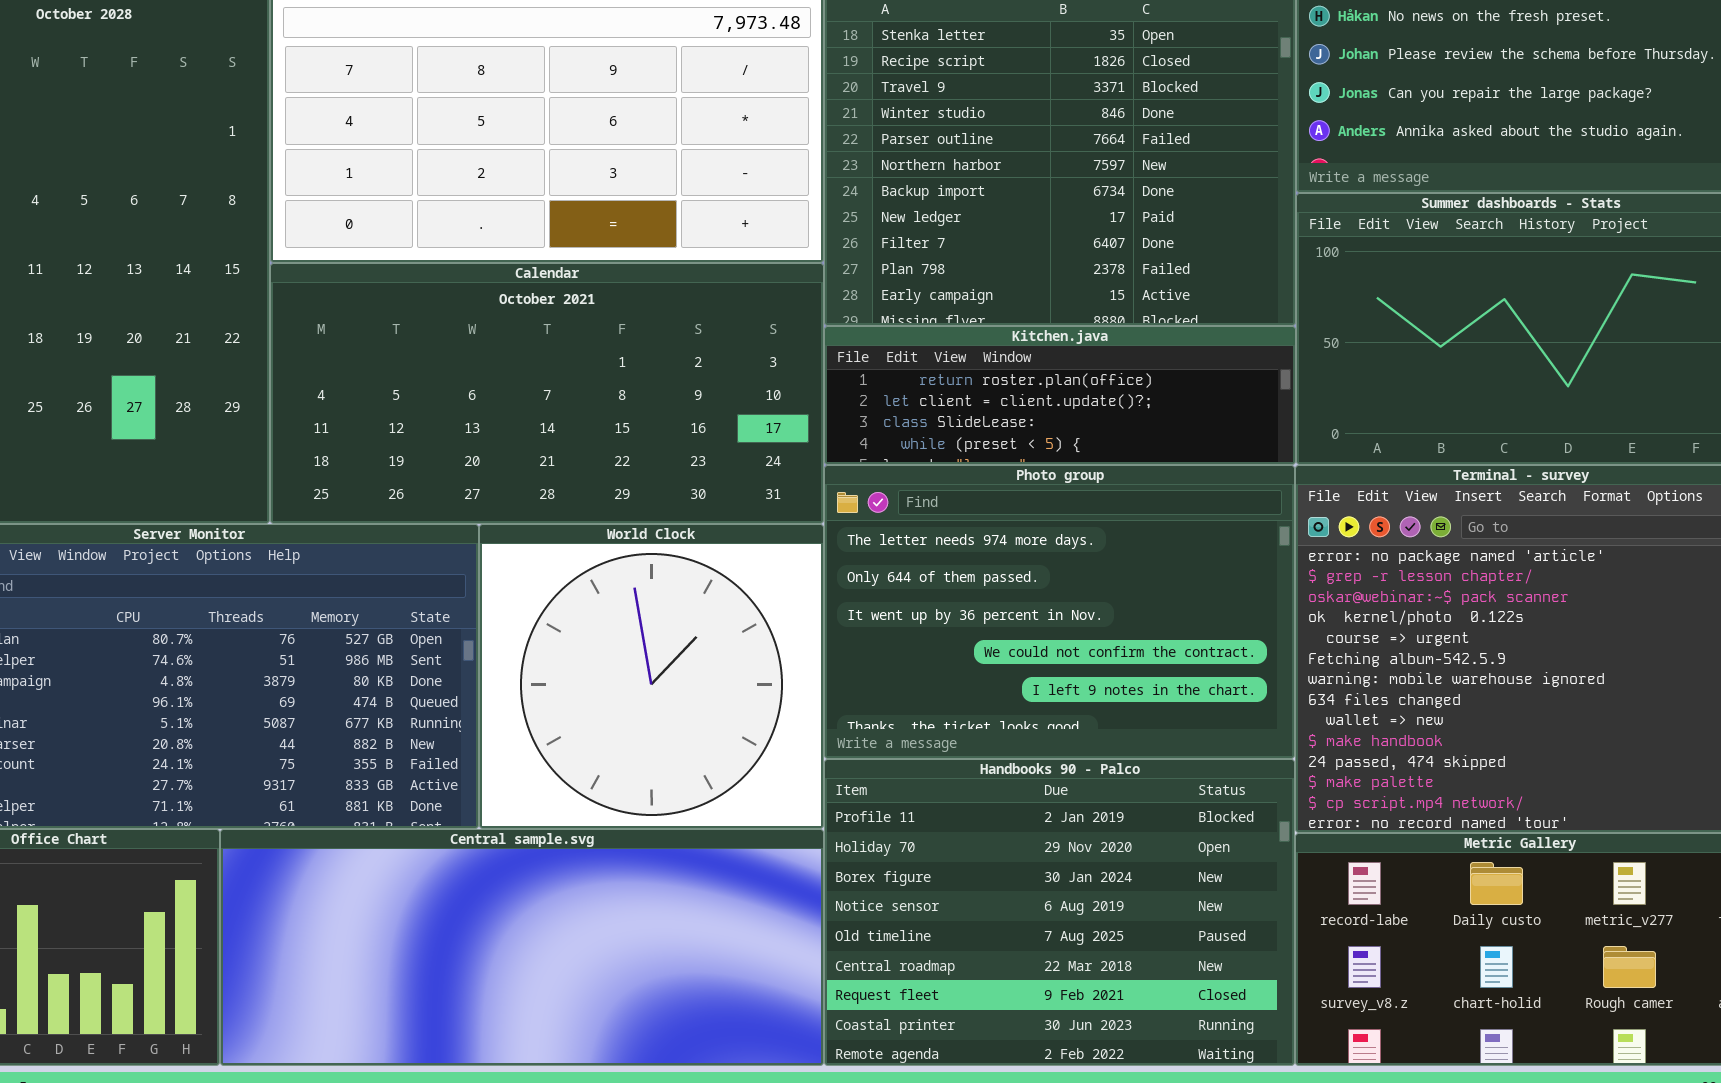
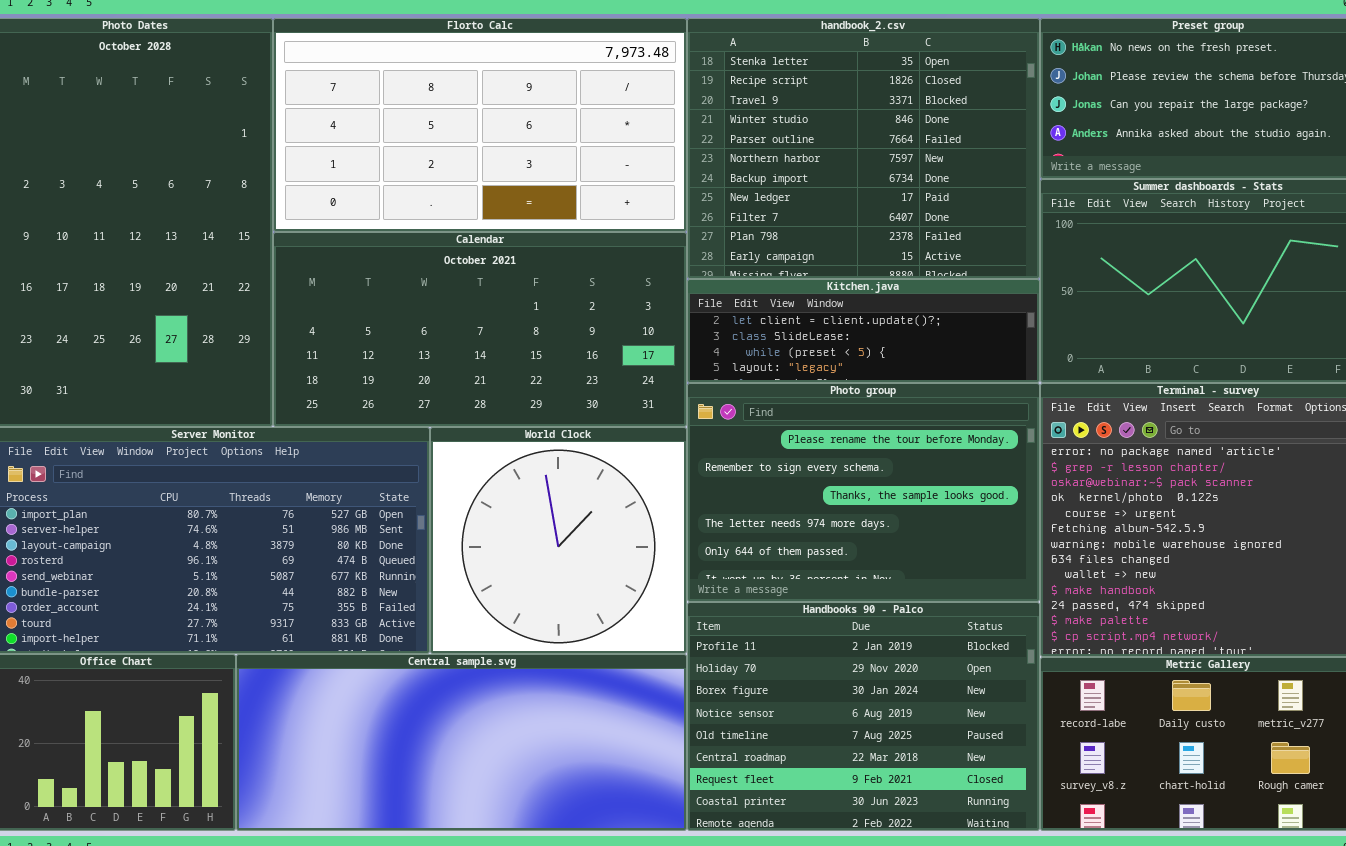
Kitchen.java: [824,326,1296,465] -> [687,279,1040,383], scrolled down 1 row
Photo group: [824,465,1295,759] -> [687,383,1040,602], scrolled up 3 rows

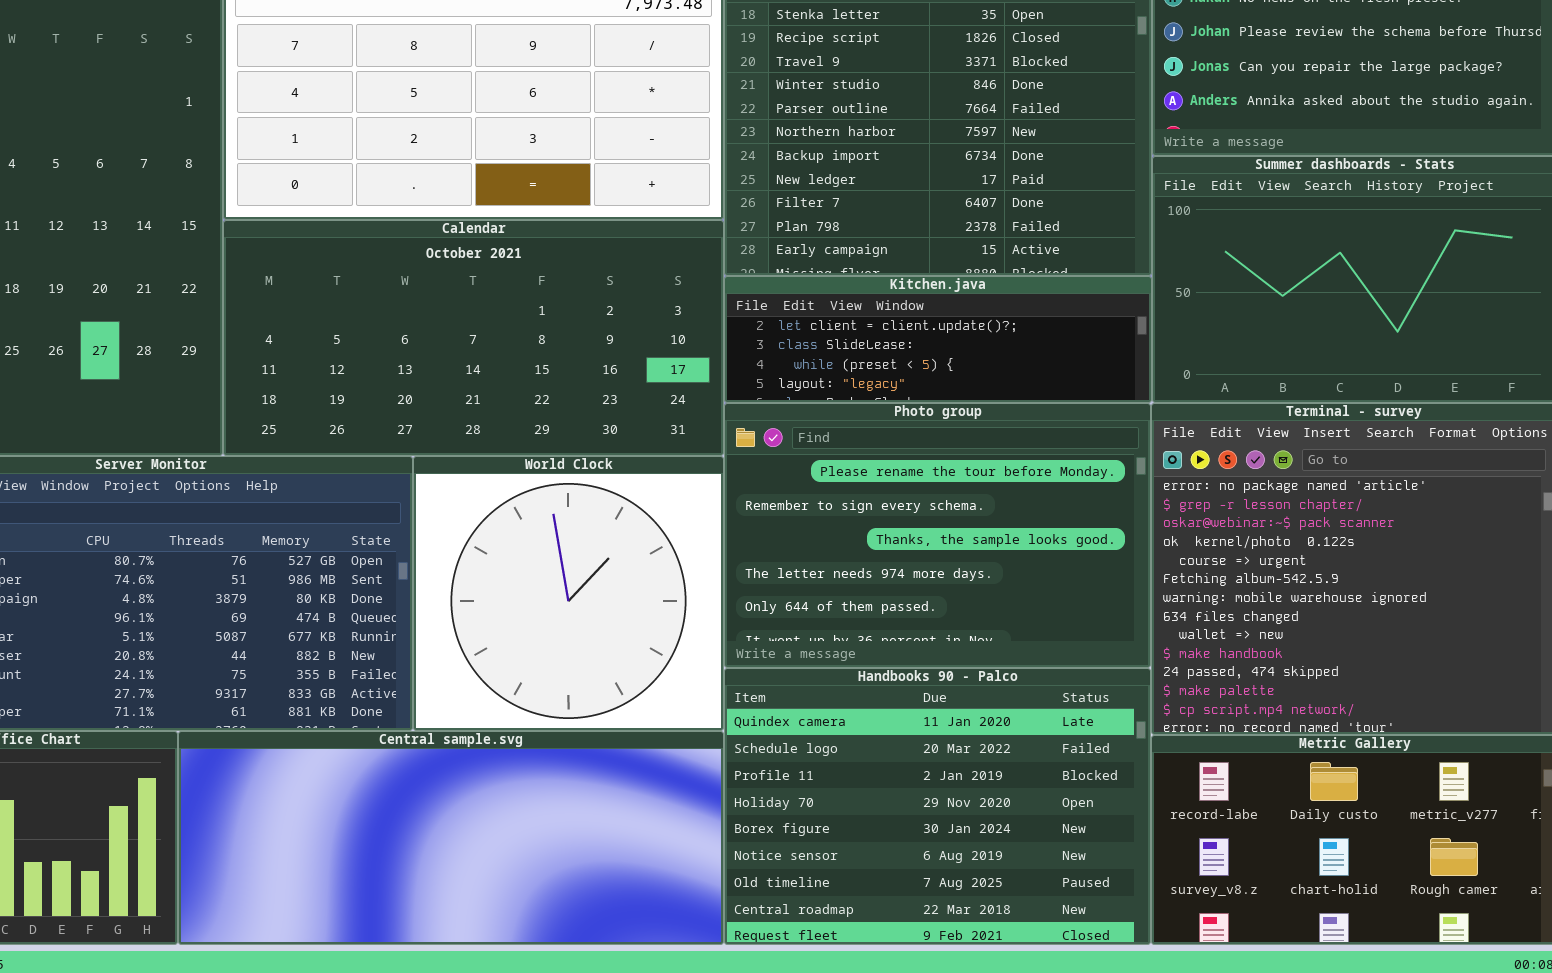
Handbooks 90 - Palco: [687,602,1040,831] -> [724,668,1151,945], scrolled up 2 rows

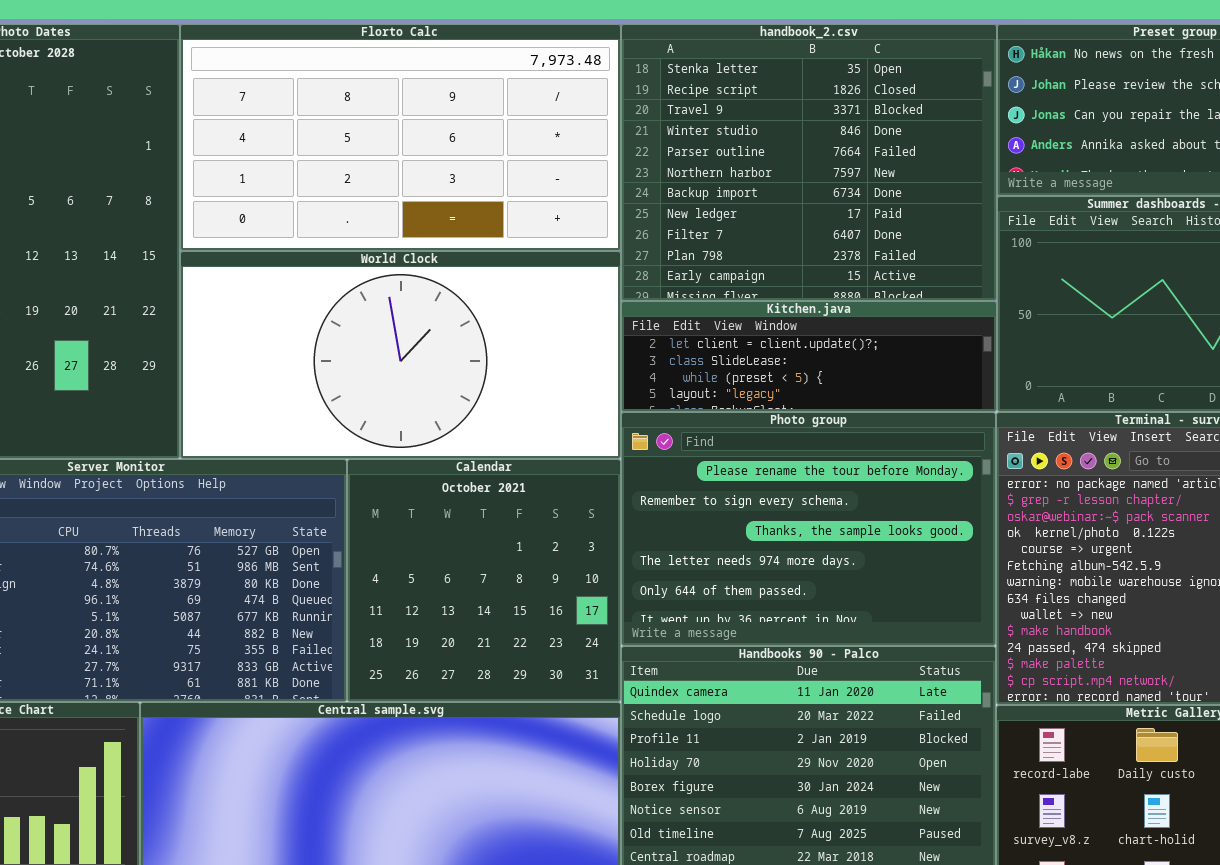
Calendar: [223,220,724,456] -> [347,459,621,702], moved, resized
World Clock: [413,456,724,731] -> [180,251,621,459], moved, resized

